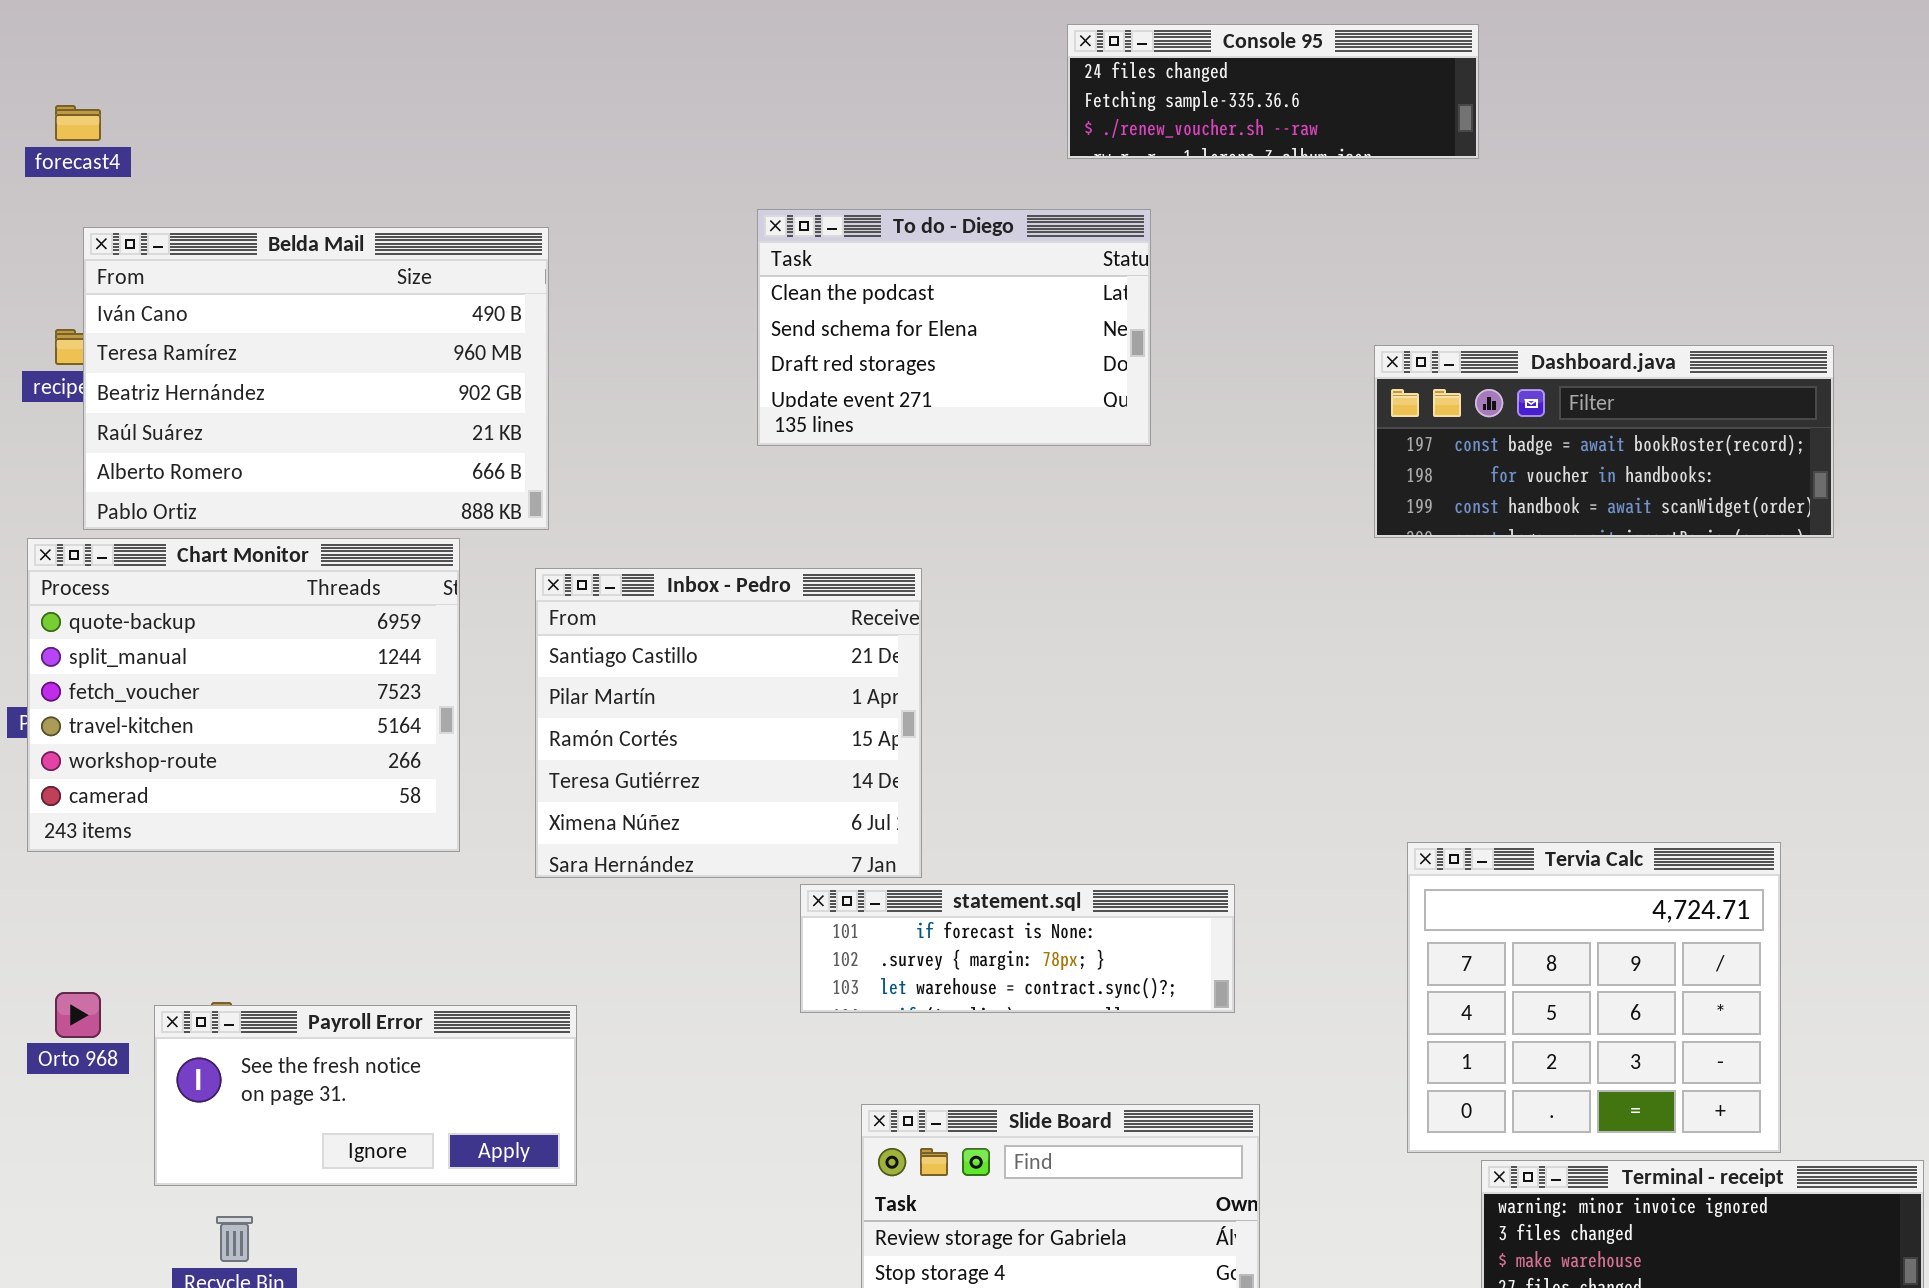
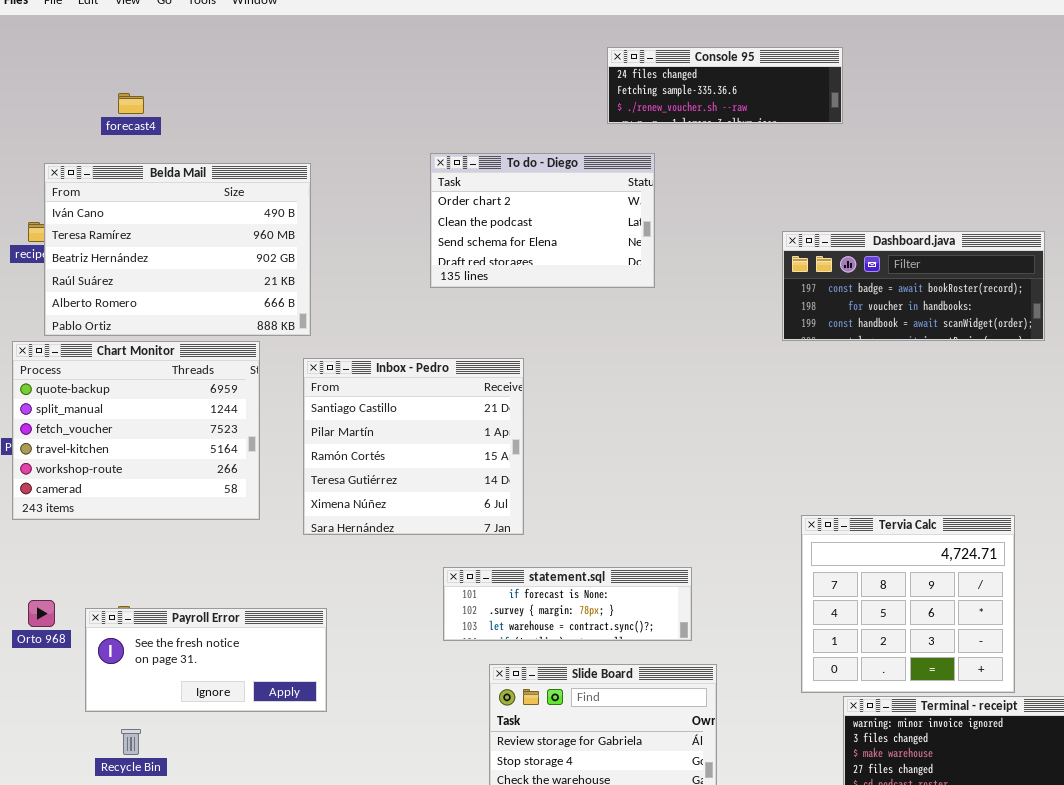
forecast4: [55,105,101,141] -> [118,93,144,114], moved
To do - Diego: [757,209,1151,446] -> [430,153,655,288], scrolled up 1 row
statement.sql: [800,884,1235,1013] -> [443,567,692,641], moved

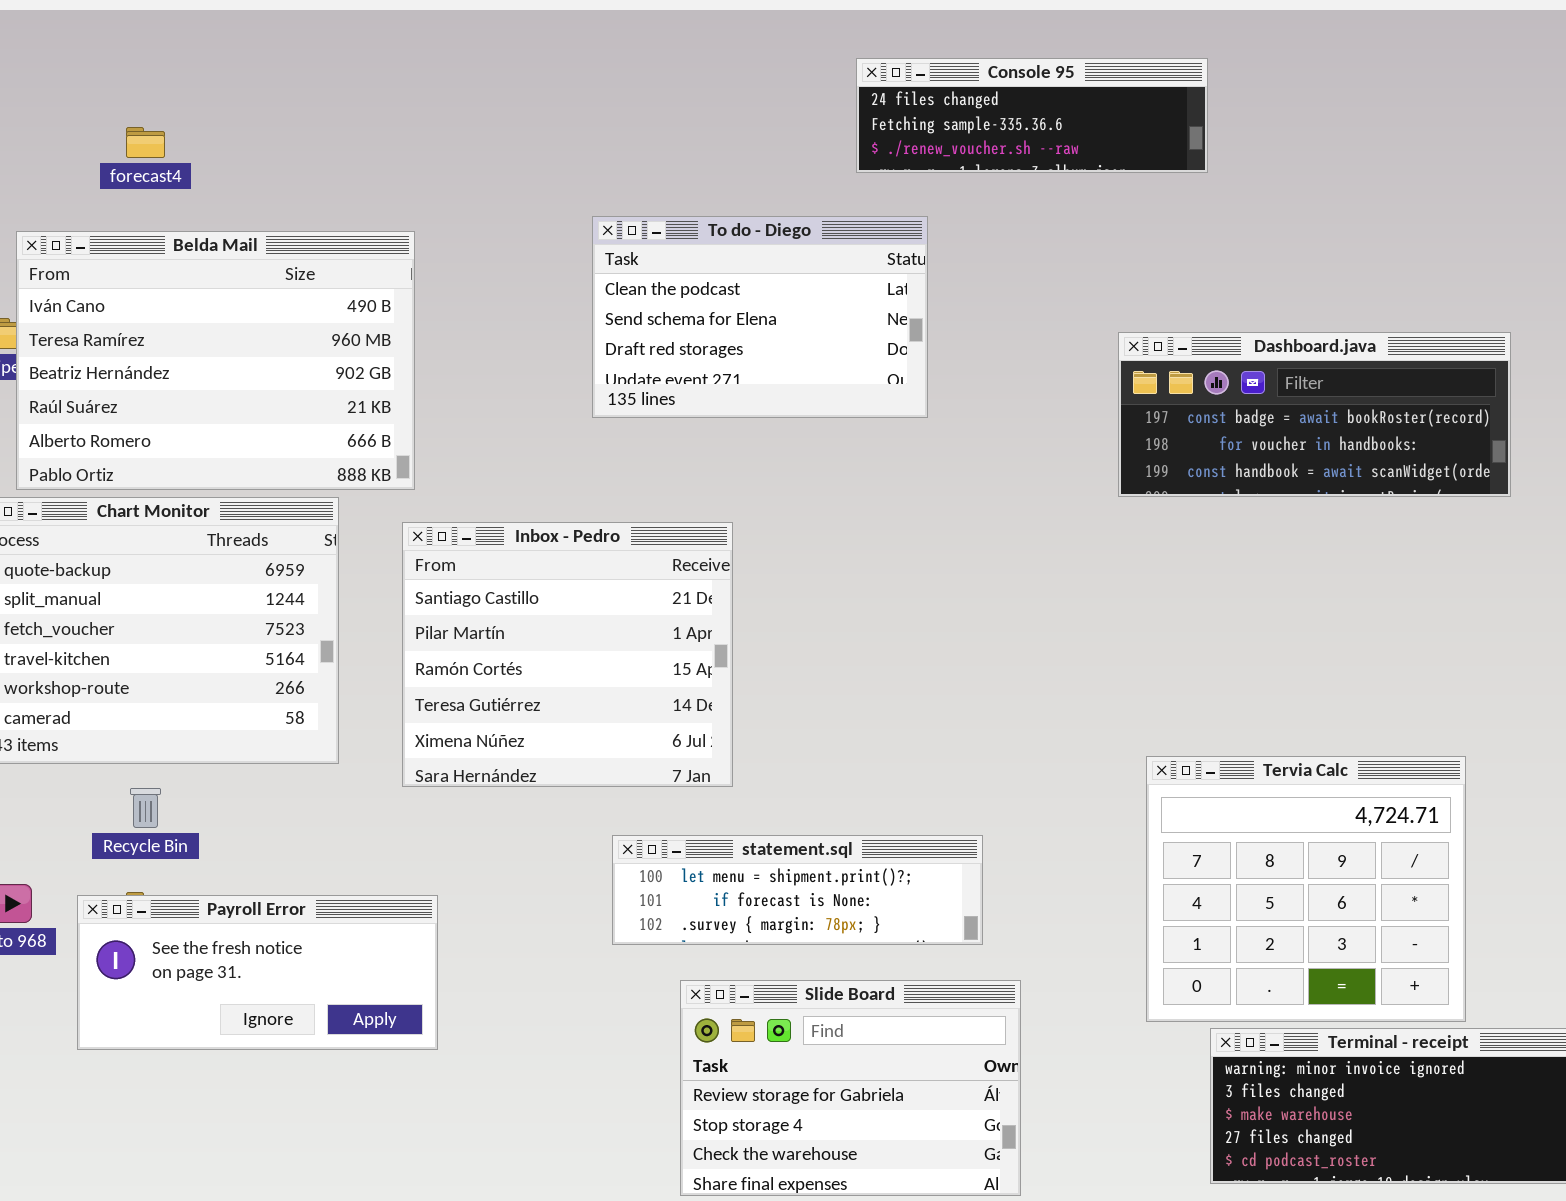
To do - Diego: [430,153,655,288] -> [592,216,928,418], scrolled down 1 row
statement.sql: [443,567,692,641] -> [612,835,983,945], scrolled up 1 row
Recycle Bin: [121,729,141,755] -> [130,788,161,828], moved

